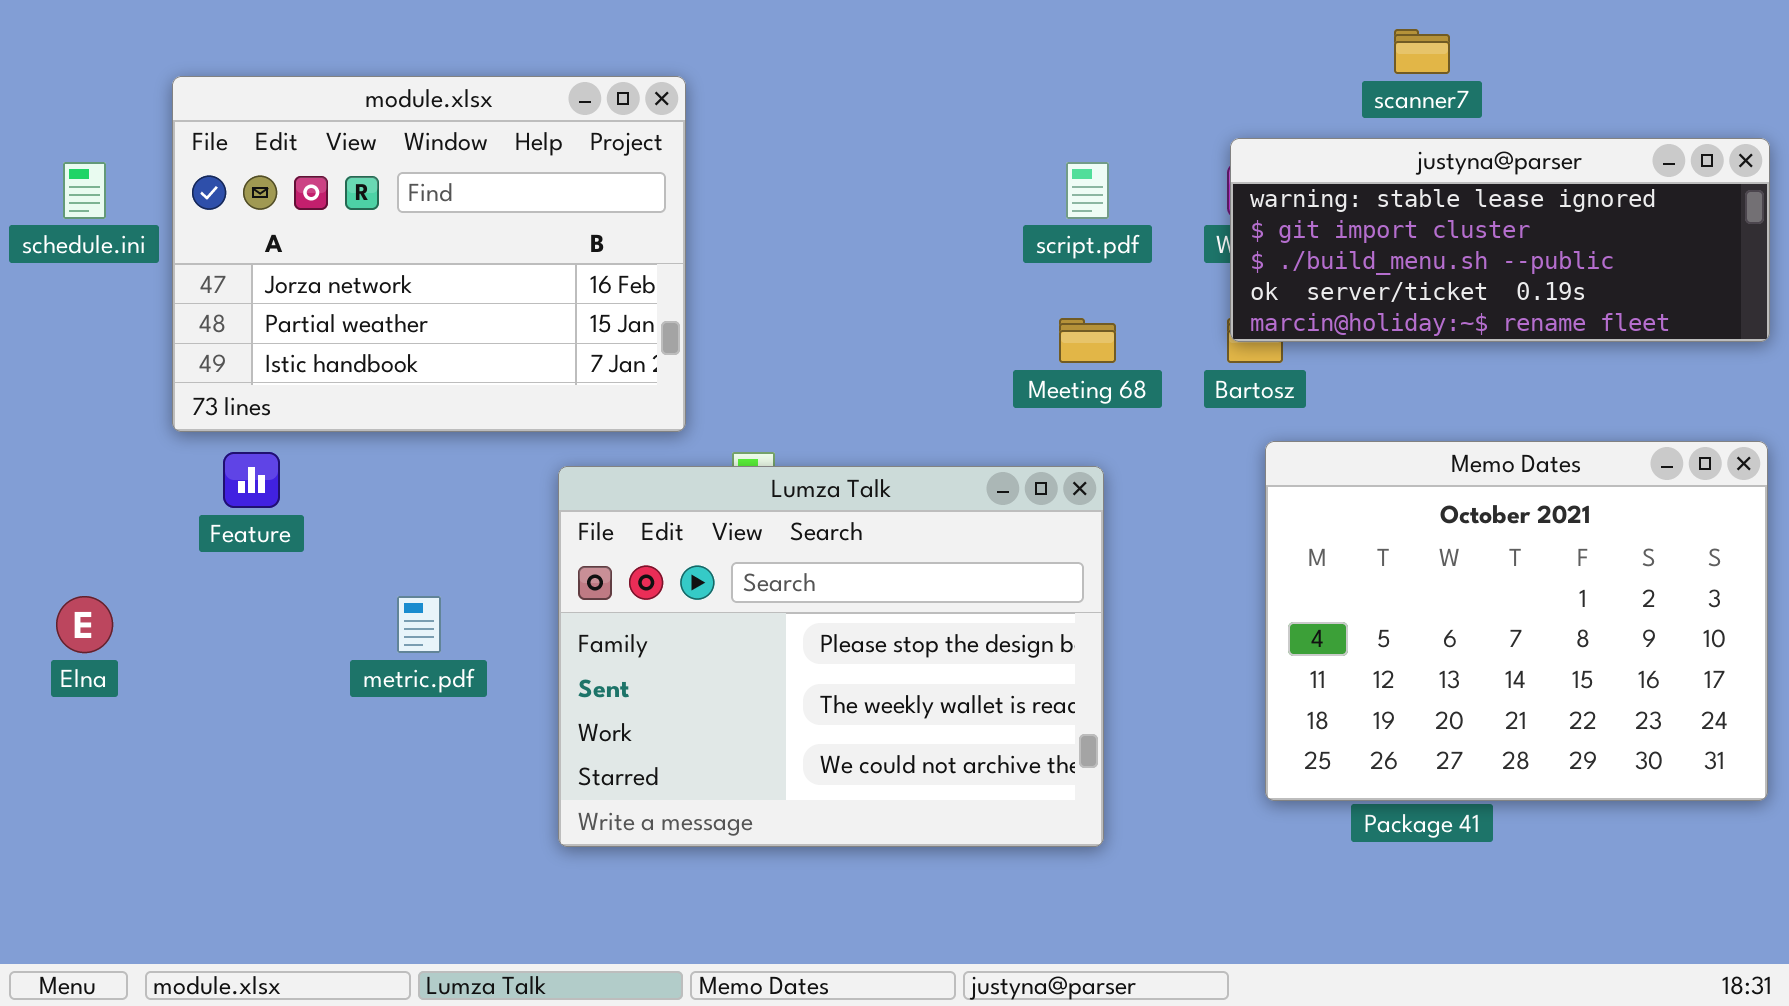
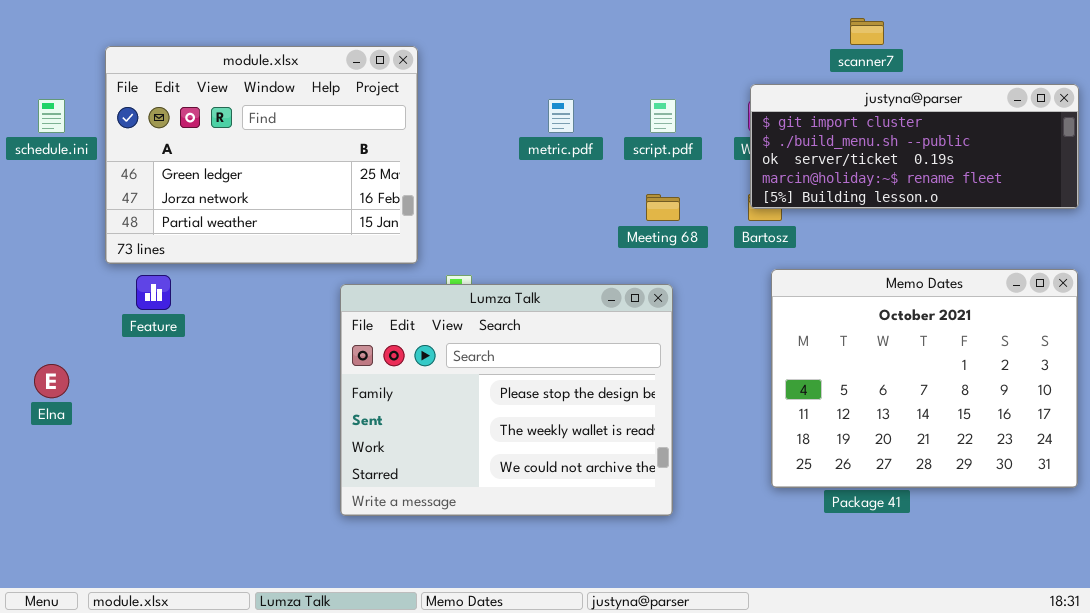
module.xlsx: [172,76,686,432] -> [105,46,418,264], scrolled up 1 row
justyna@parser: [1230,138,1770,342] -> [750,84,1079,209], scrolled down 1 row
metric.pdf: [397,596,441,653] -> [548,99,574,133], moved

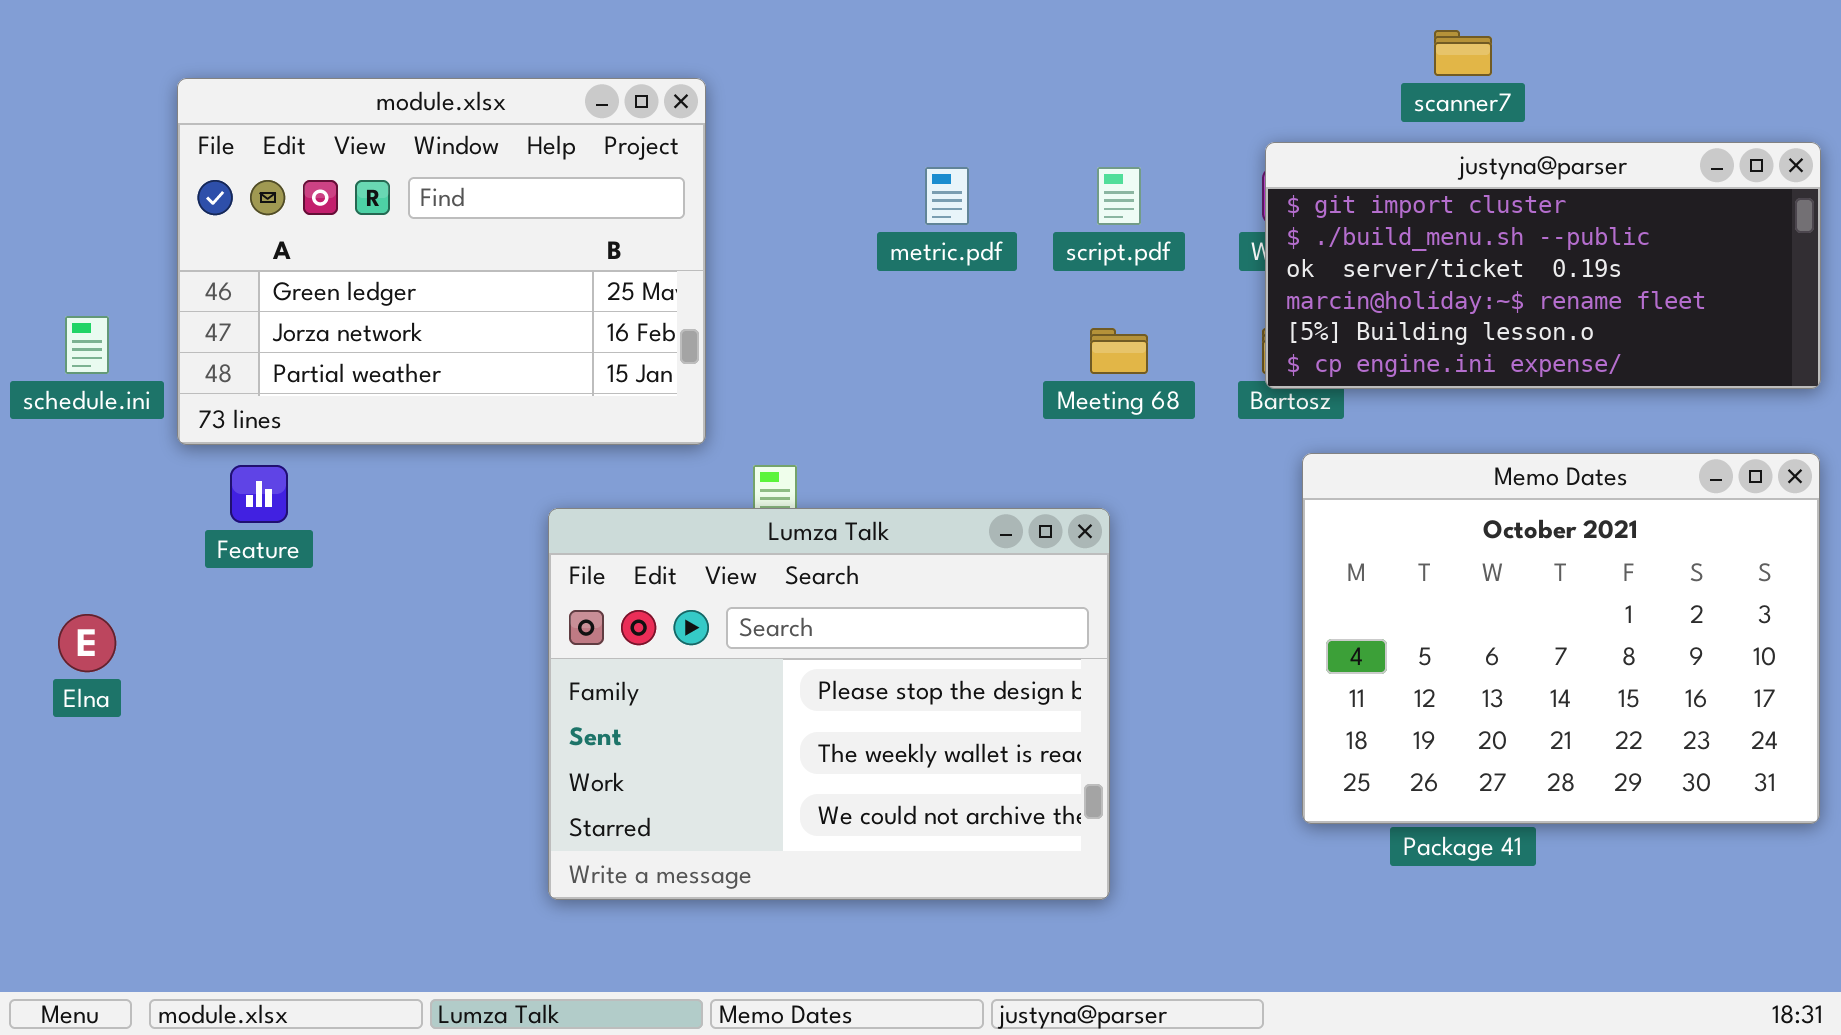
justyna@parser: [750,84,1079,209] -> [1265,142,1821,389], resized
schedule.ini: [38,99,65,133] -> [65,316,109,374], moved
Lumza Talk: [340,284,673,516] -> [548,508,1110,900], moved

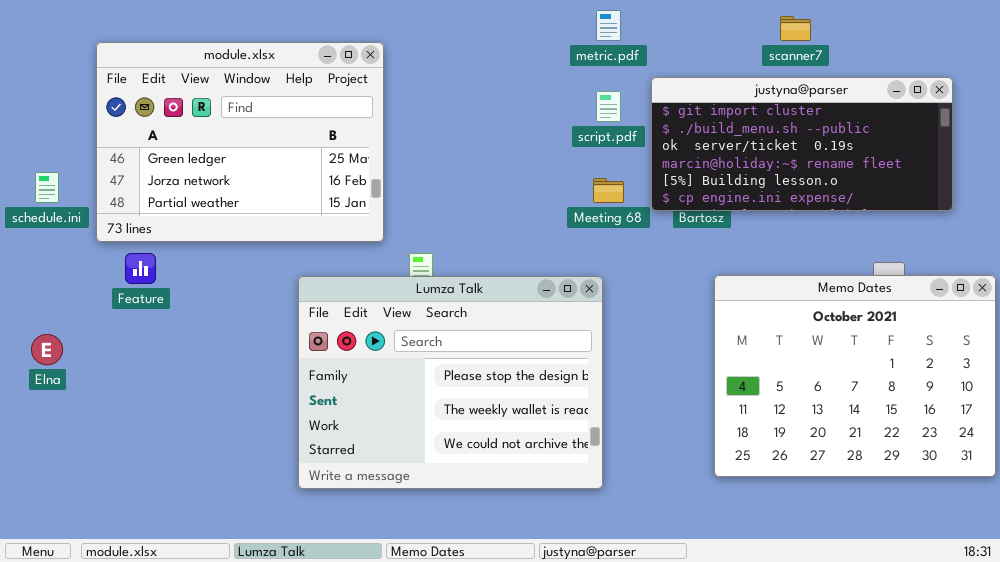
justyna@parser: [1265,142,1821,389] -> [651,77,953,211], moved
metric.pdf: [925,167,969,225] -> [596,10,621,41], moved
Memo Dates: [1302,453,1820,824] -> [714,275,996,477], moved

